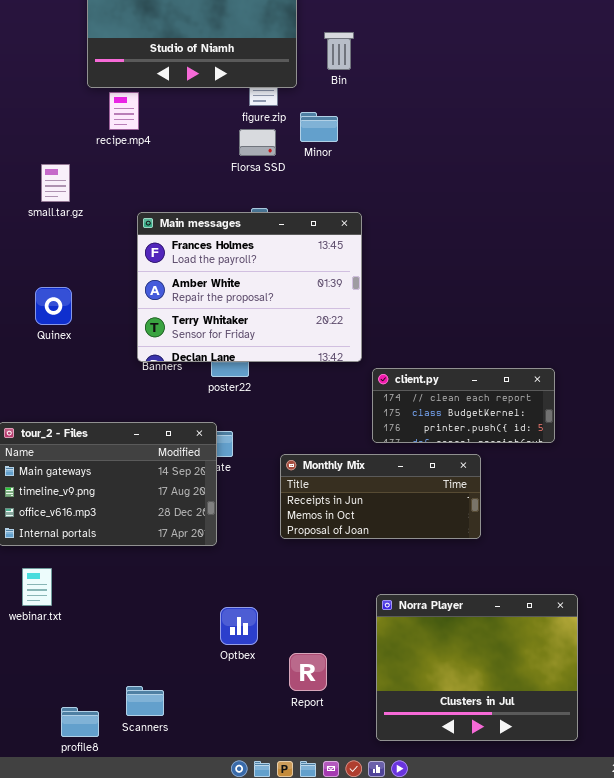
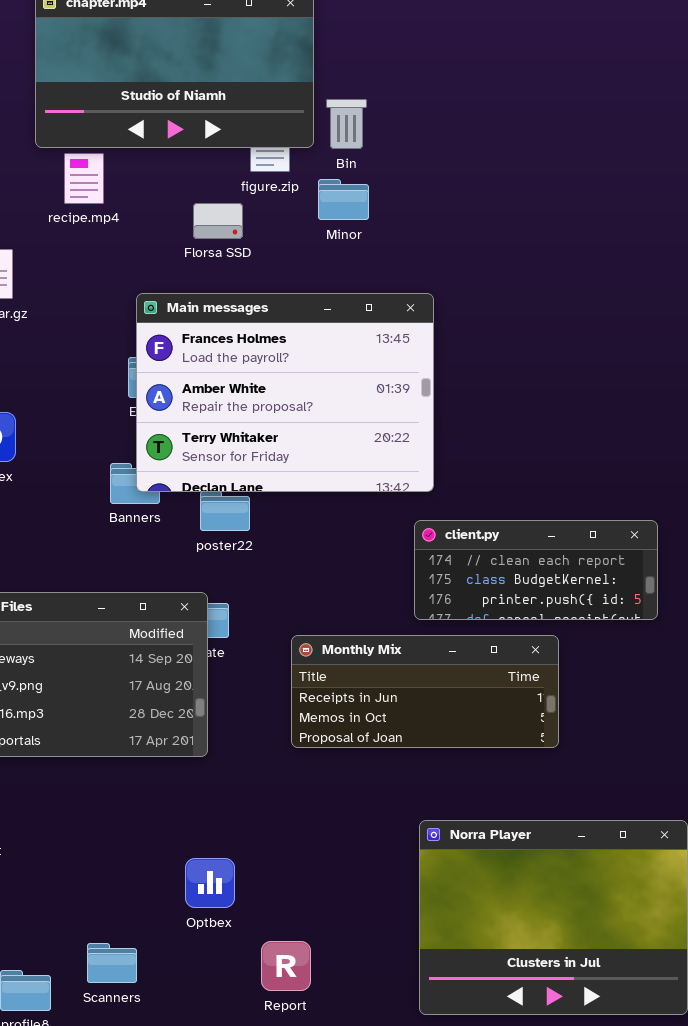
Bin: [324,32,354,70] -> [326,99,367,149], moved
Florsa SSD: [239,129,276,156] -> [193,203,243,239], moved
Main messages: [137,212,362,362] -> [136,293,434,492], moved
Optbex: [220,607,258,645] -> [185,858,235,908], moved
Report: [289,653,327,691] -> [261,941,311,991], moved

